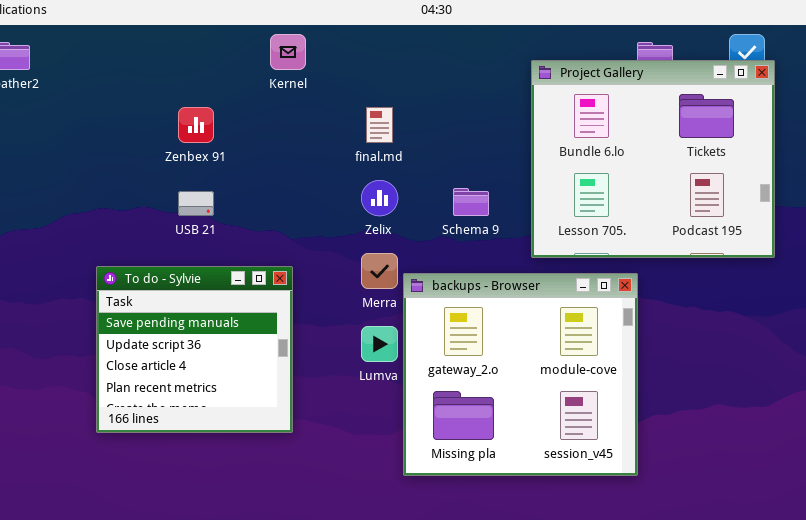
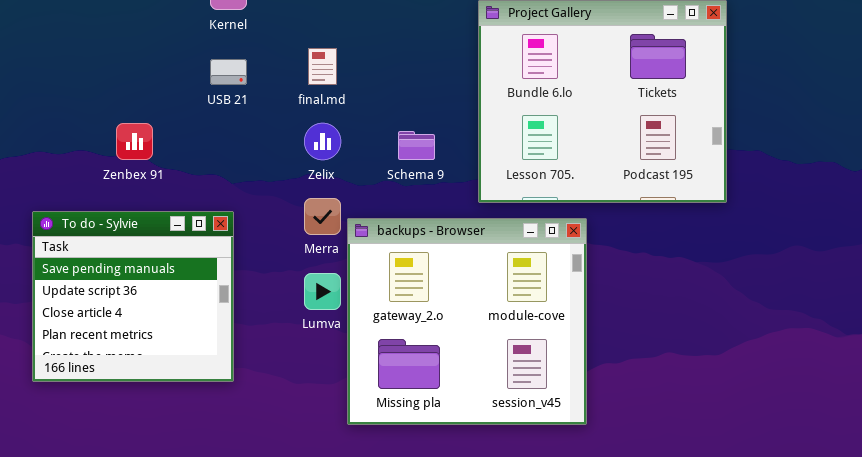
Zenbex 91: [178,107,214,143] -> [116,123,153,160], moved
USB 21: [178,191,214,216] -> [210,59,247,85], moved

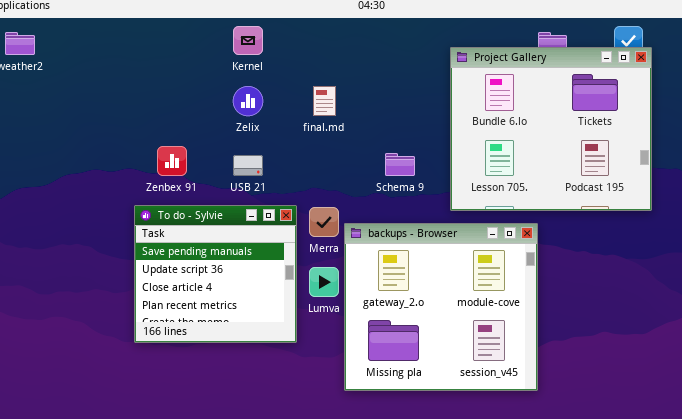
USB 21: [210,59,247,85] -> [233,155,263,176], moved
Zelix: [304,123,341,160] -> [233,86,263,116], moved
To do - Sylvie: [32,211,234,382] -> [134,205,297,343], moved

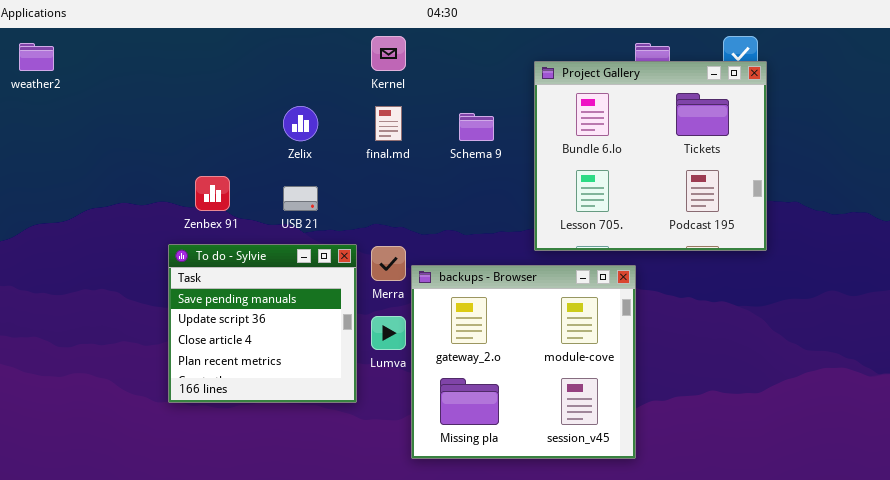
Kernel: [233,26,263,55] -> [371,36,406,71], moved
Schema 9: [385,153,415,176] -> [459,113,494,141], moved

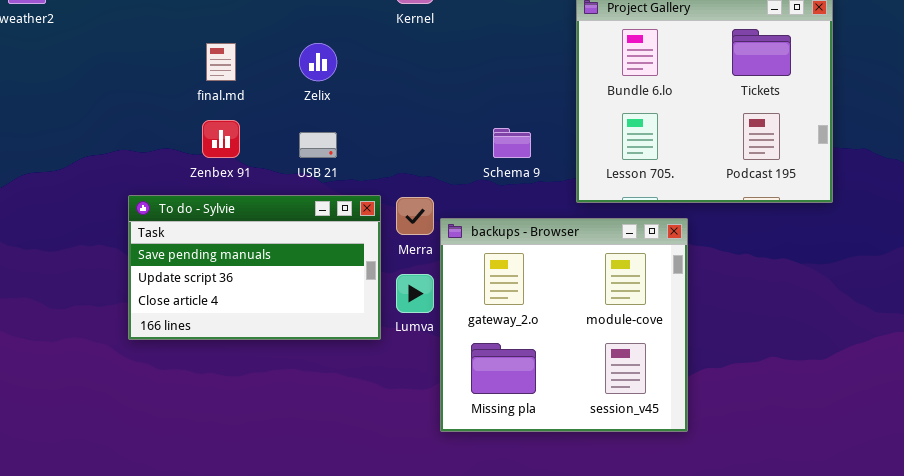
final.md: [375,106,402,141] -> [206,43,236,81], moved
Schema 9: [459,113,494,141] -> [493,128,531,158], moved
To do - Sylvie: [168,244,357,403] -> [128,195,381,340], resized

